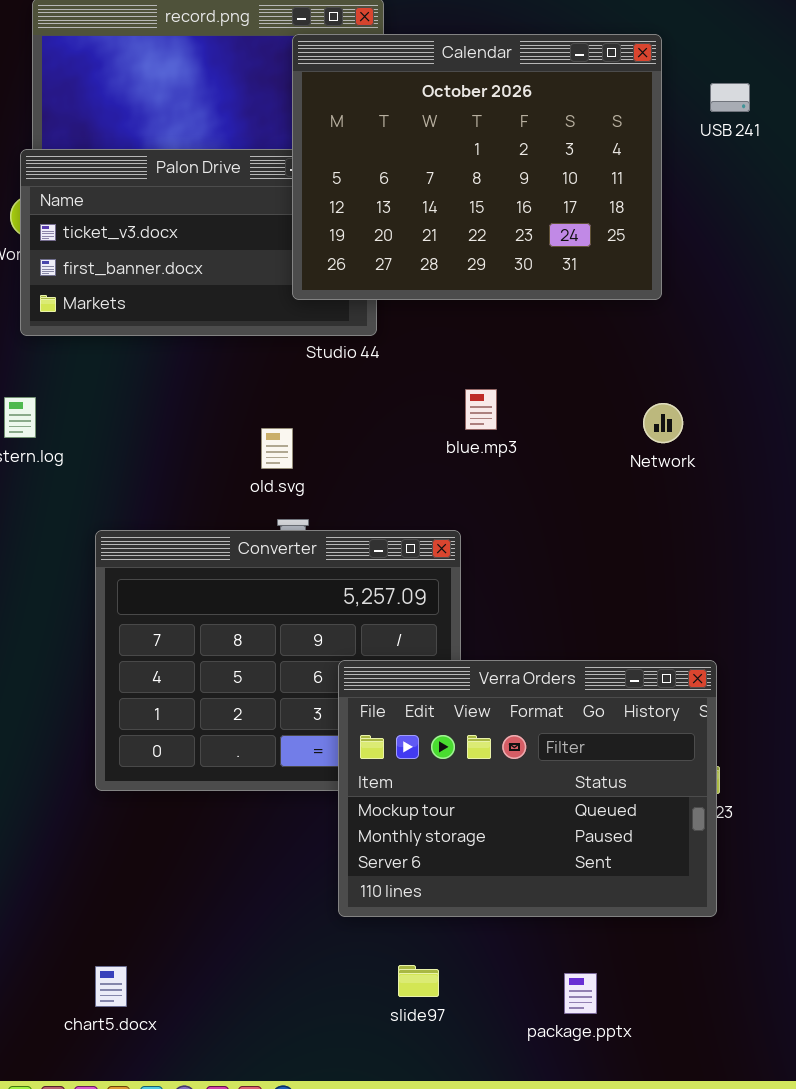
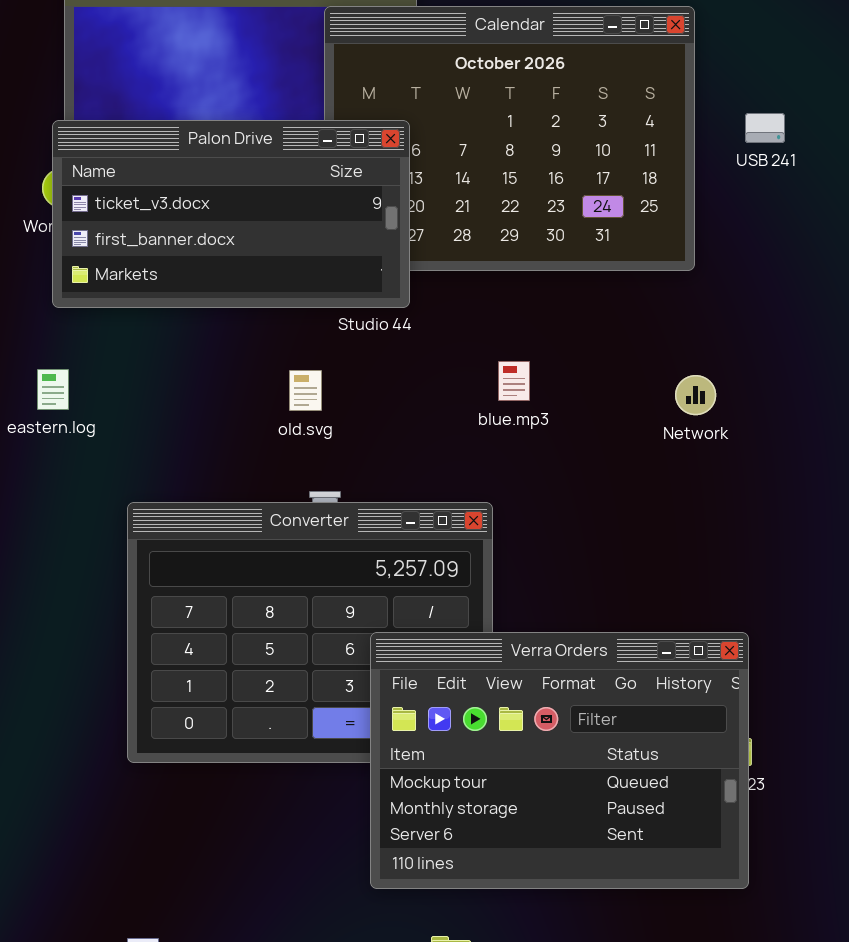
USB 241: [710,83,750,112] -> [745,113,785,143], moved
Palon Drive: [20,149,377,336] -> [52,120,410,308], raised
old.svg: [261,428,293,469] -> [289,370,322,411], moved

